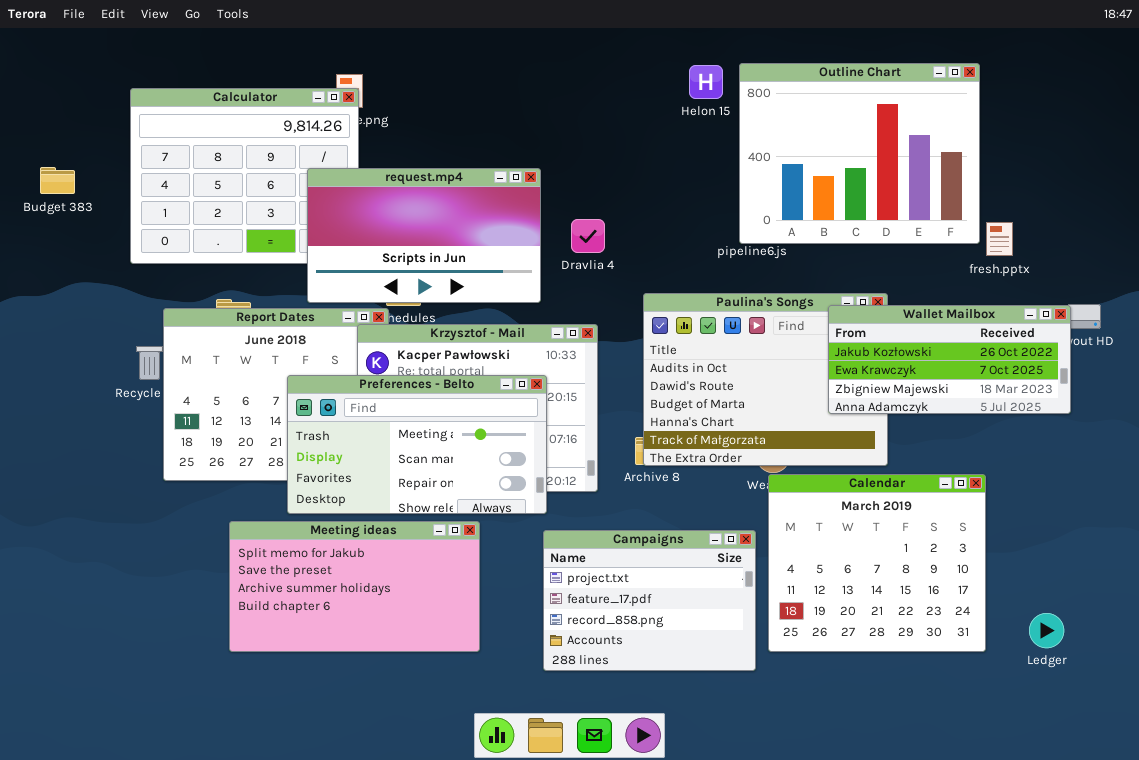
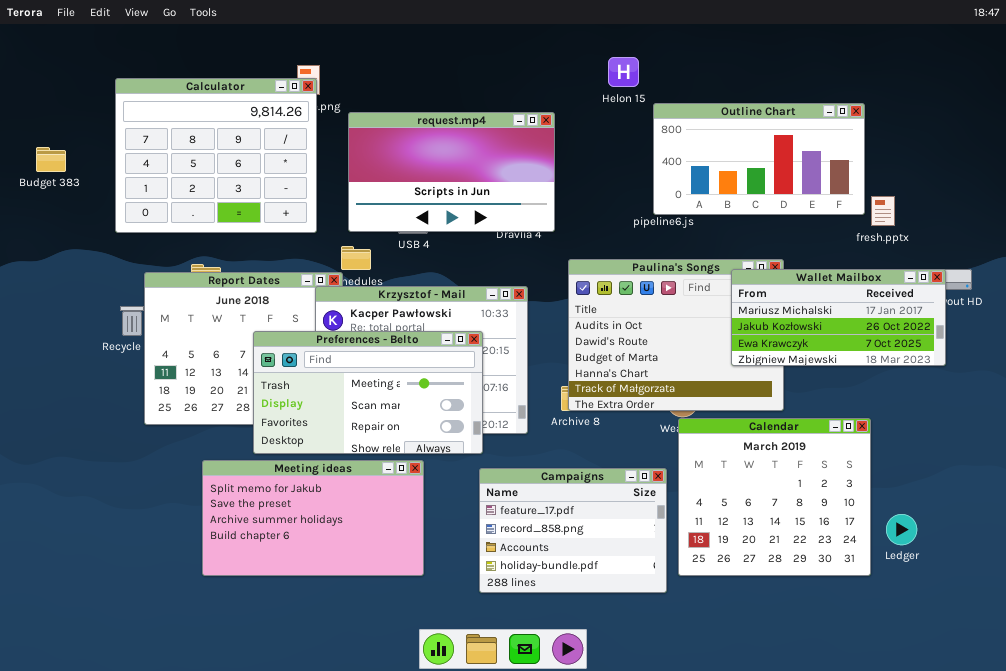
Outline Chart: [739,63,980,244] -> [653,103,865,215], resized
request.mp4: [307,168,541,303] -> [348,112,555,232], moved
Wallet Mailbox: [828,305,1071,414] -> [731,269,946,366], scrolled up 1 row
Campaigns: [543,530,756,671] -> [479,468,667,593], scrolled down 1 row
Ledger: [1029,613,1064,648] -> [886,514,917,545], moved

